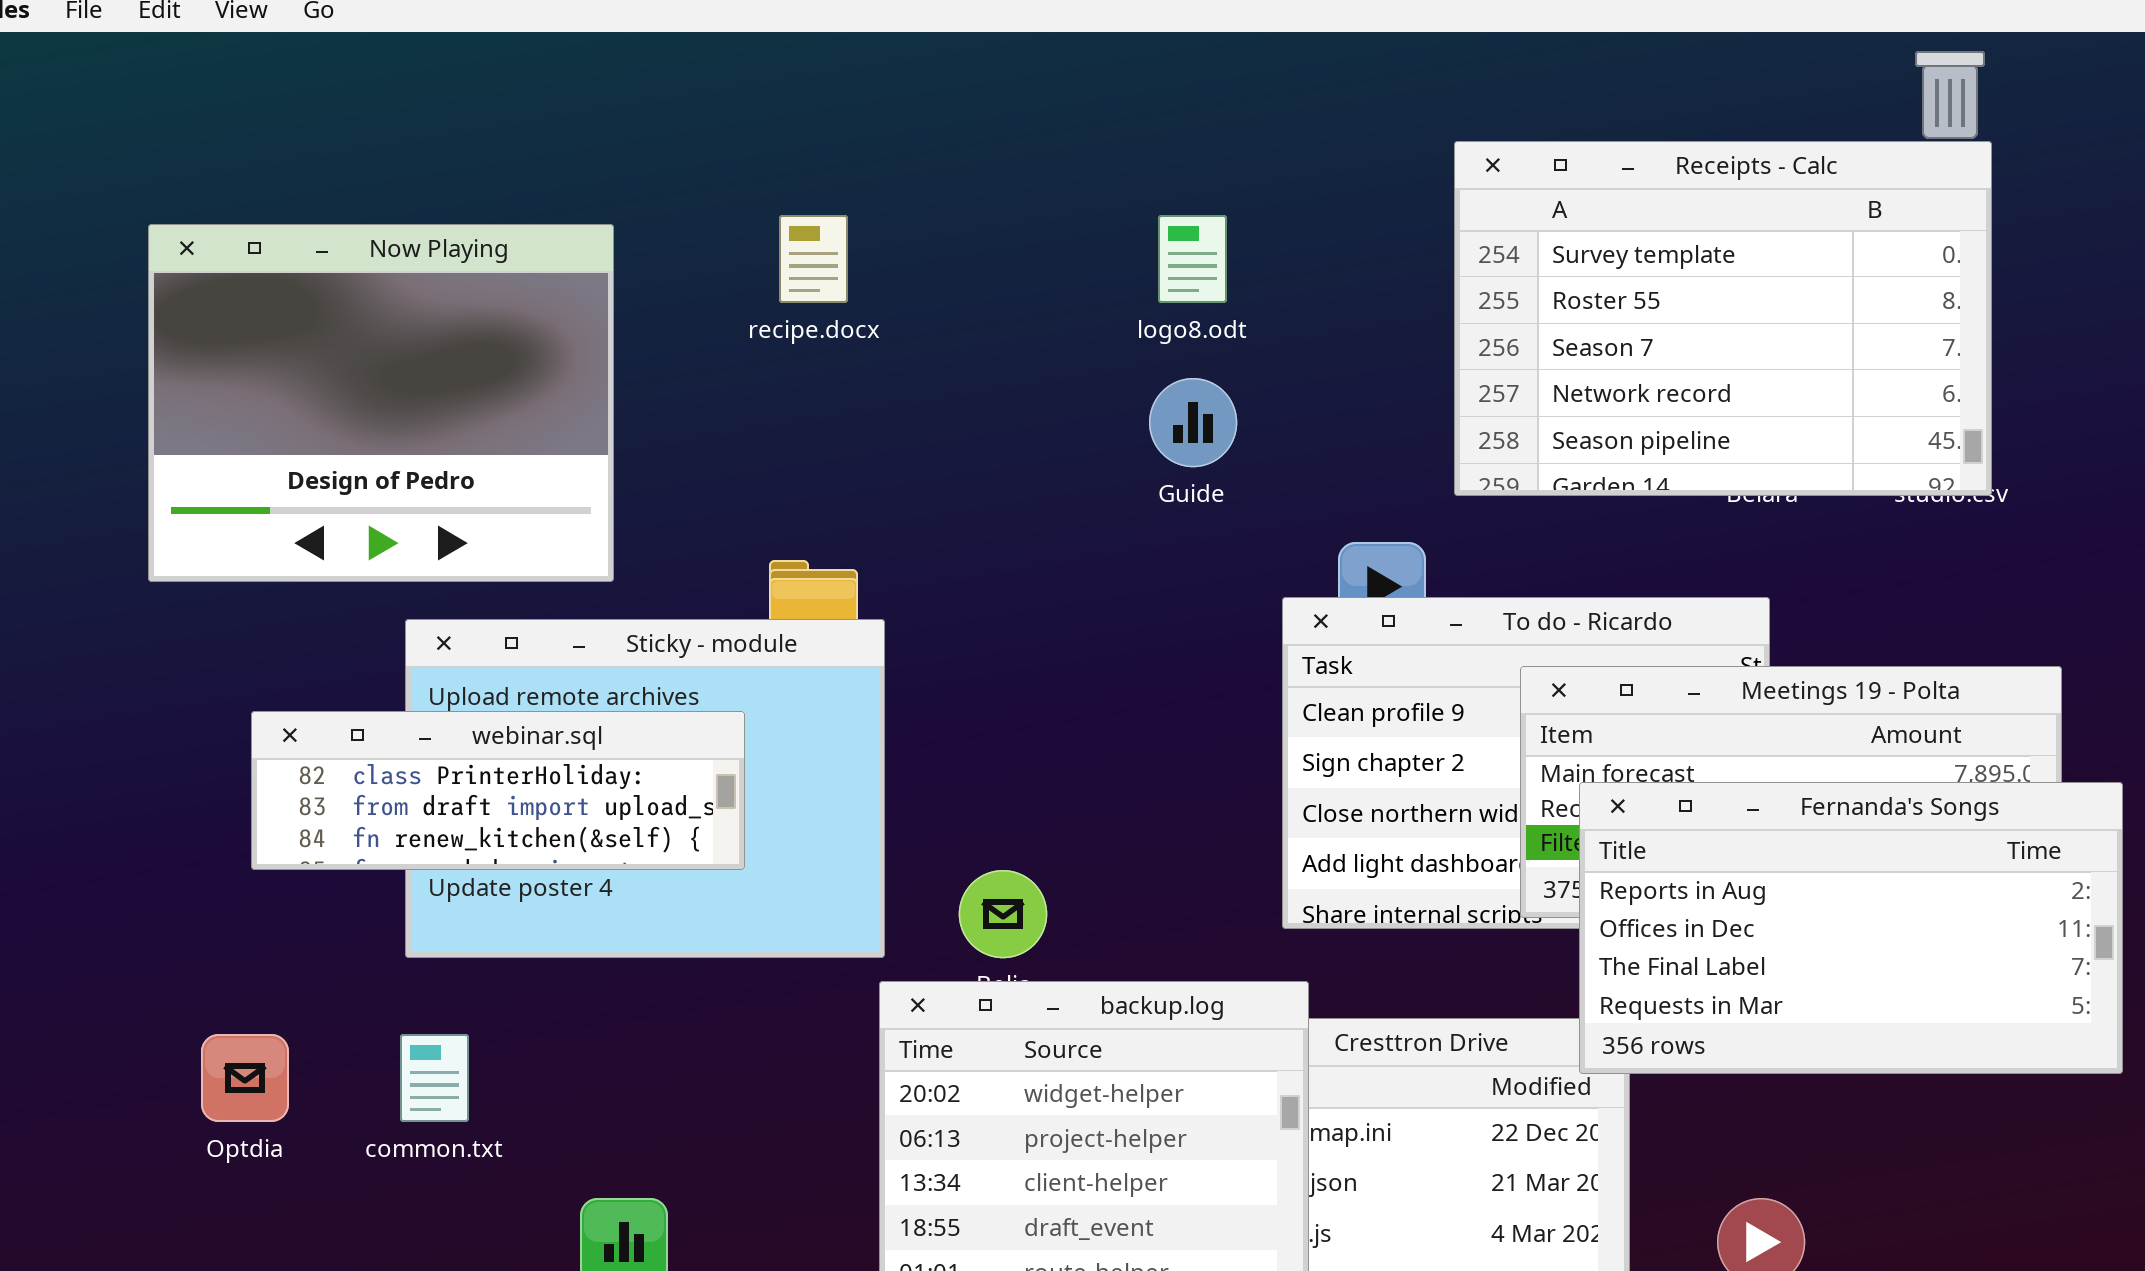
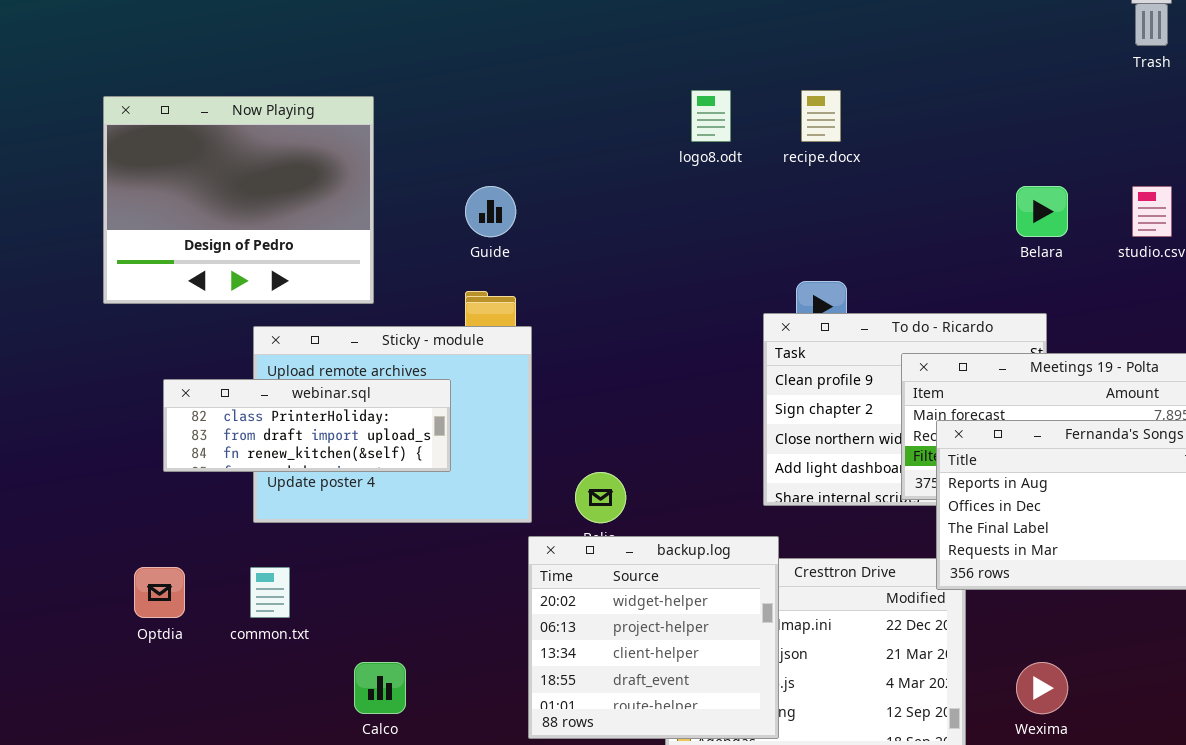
Receipts - Calc: [1454,141,1992,496] -> none, closed
recipe.docx: [779,215,848,303] -> [801,90,841,142], moved
Guide: [1149,378,1237,467] -> [465,186,516,237], moved

